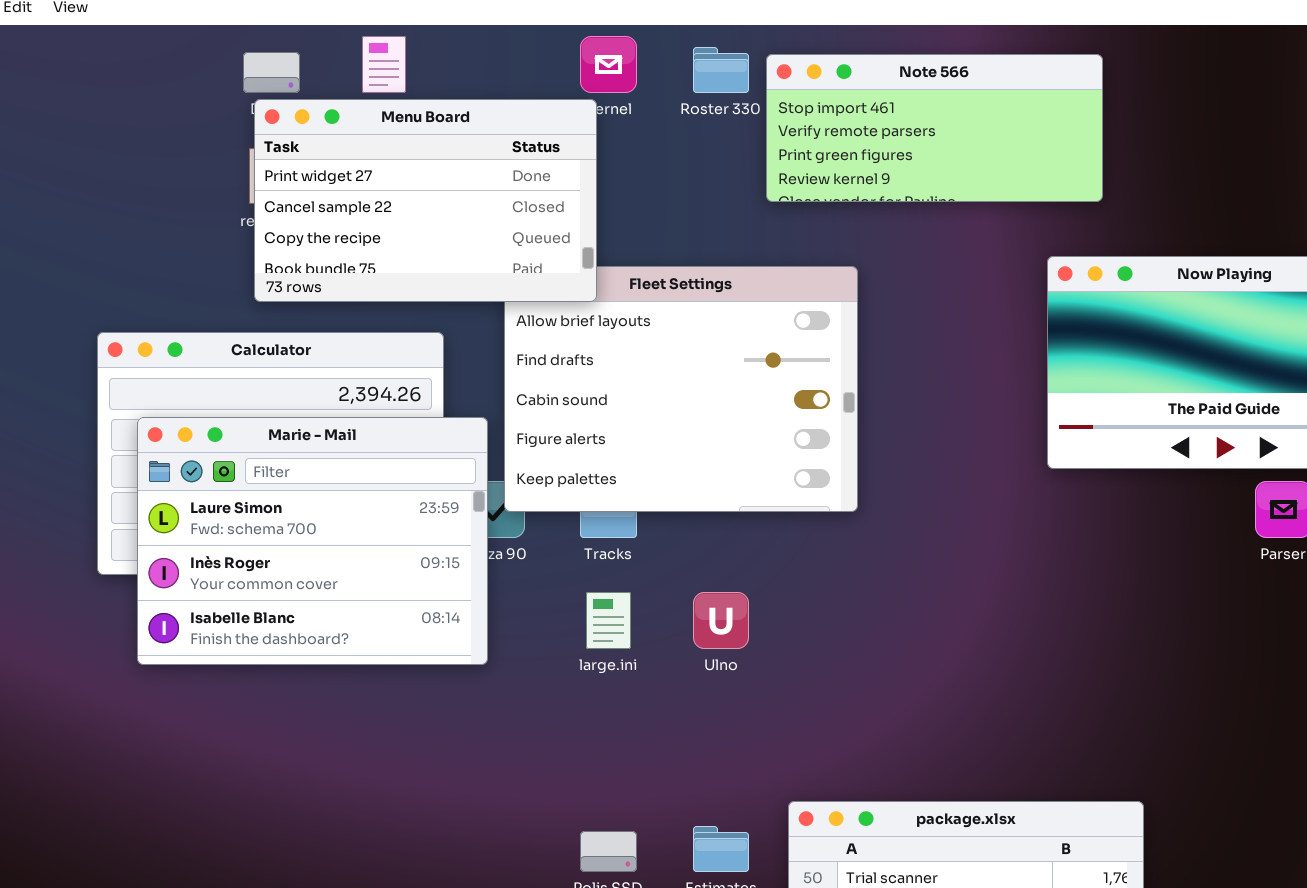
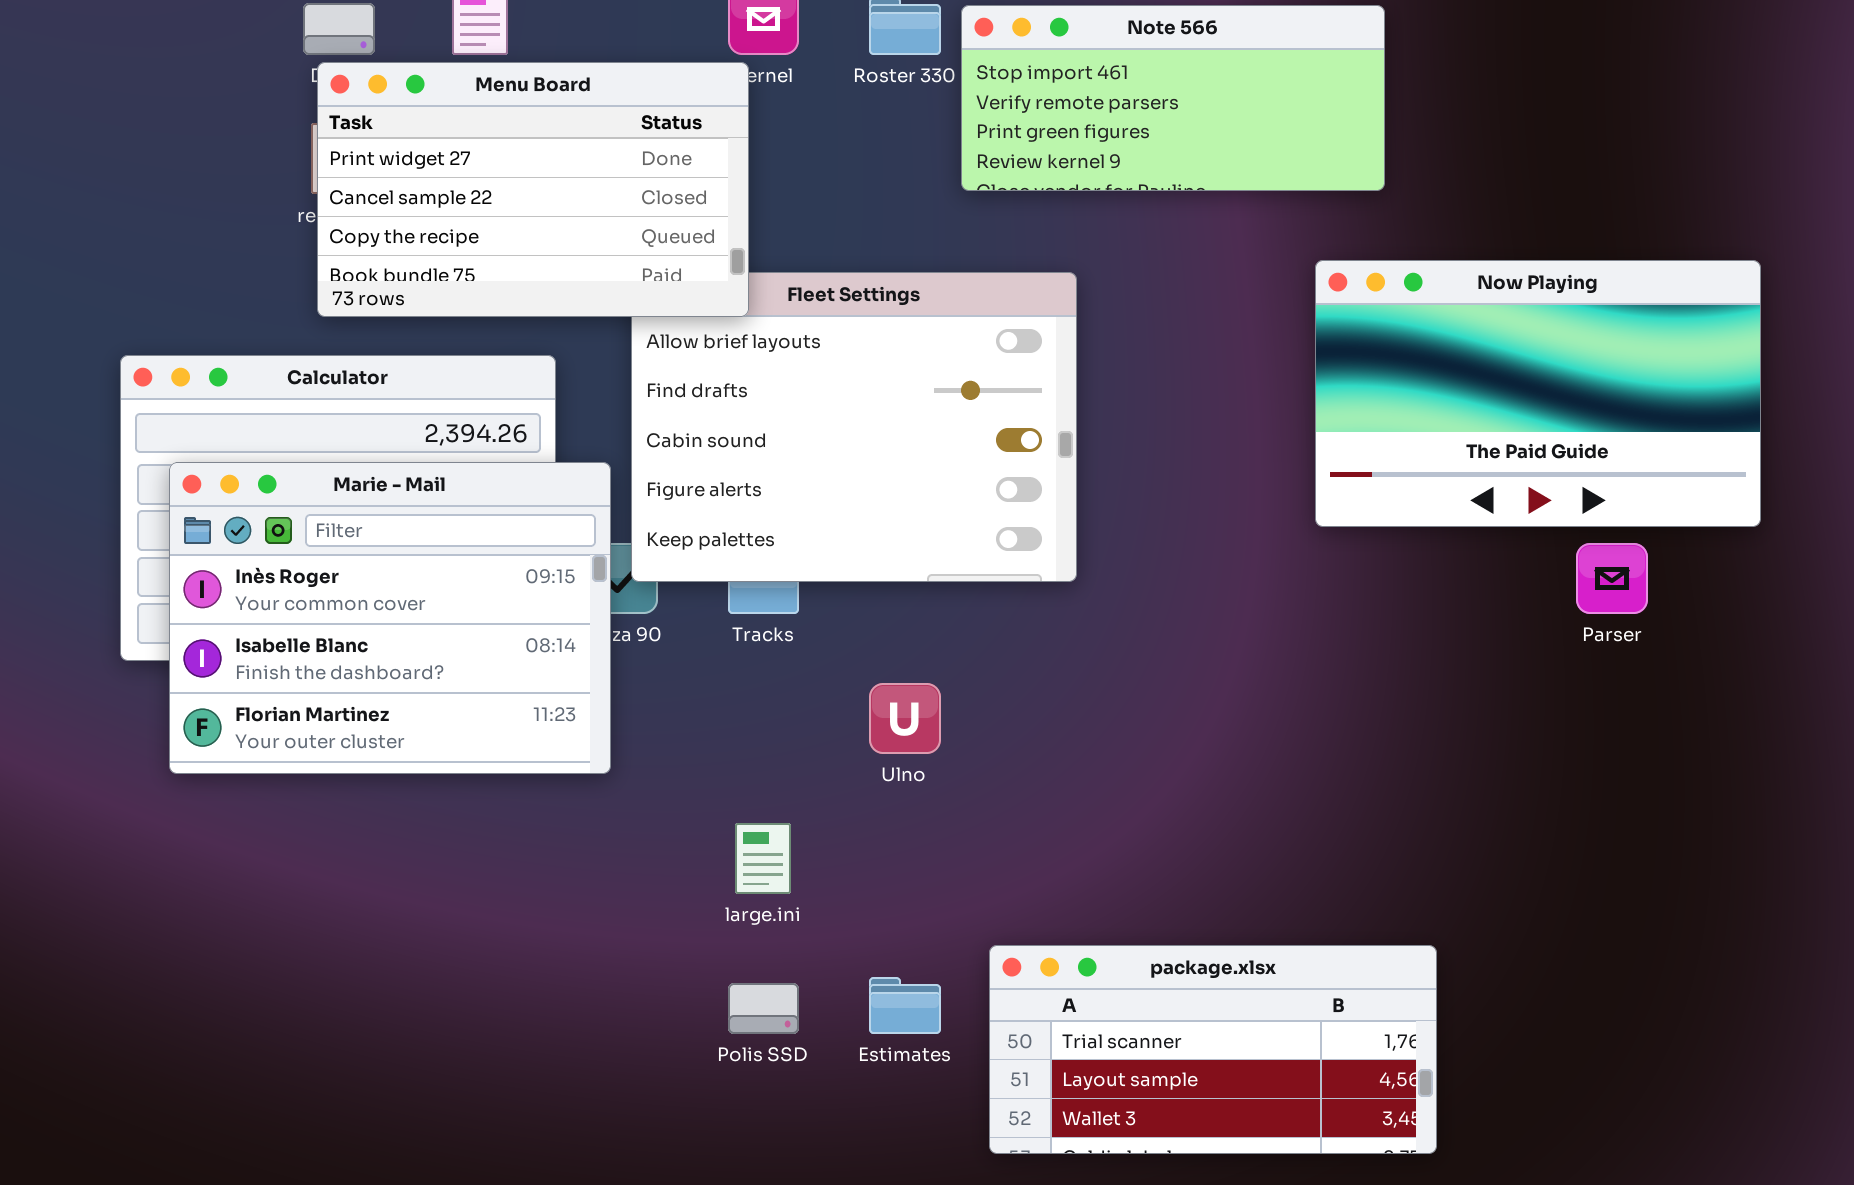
Marie - Mail: [137,417,488,665] -> [169,462,611,774], scrolled down 1 row
large.ini: [586,592,631,649] -> [735,823,791,894], moved

